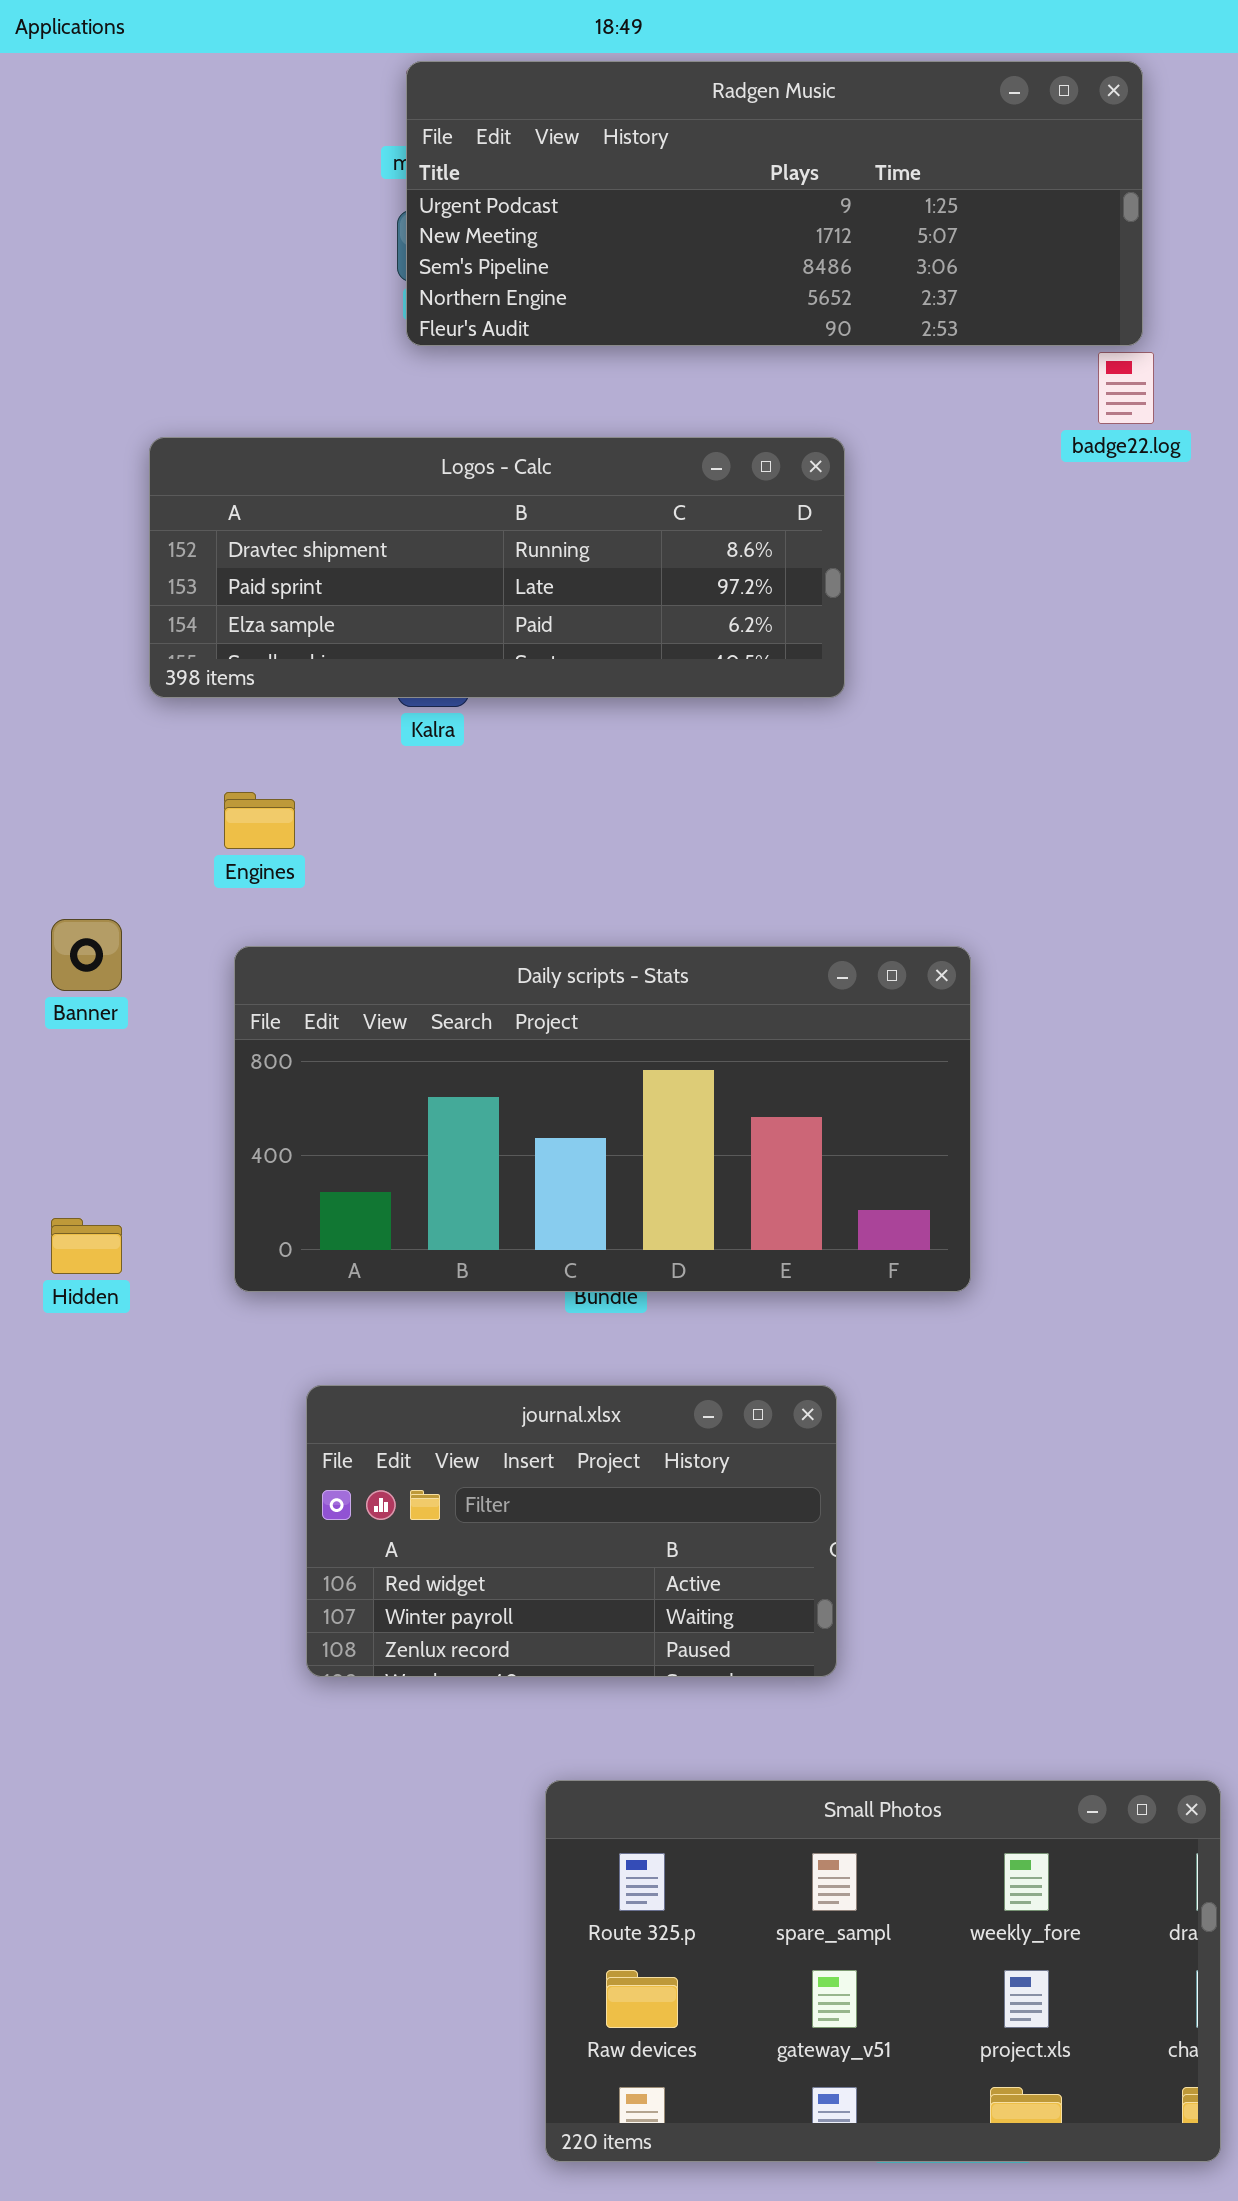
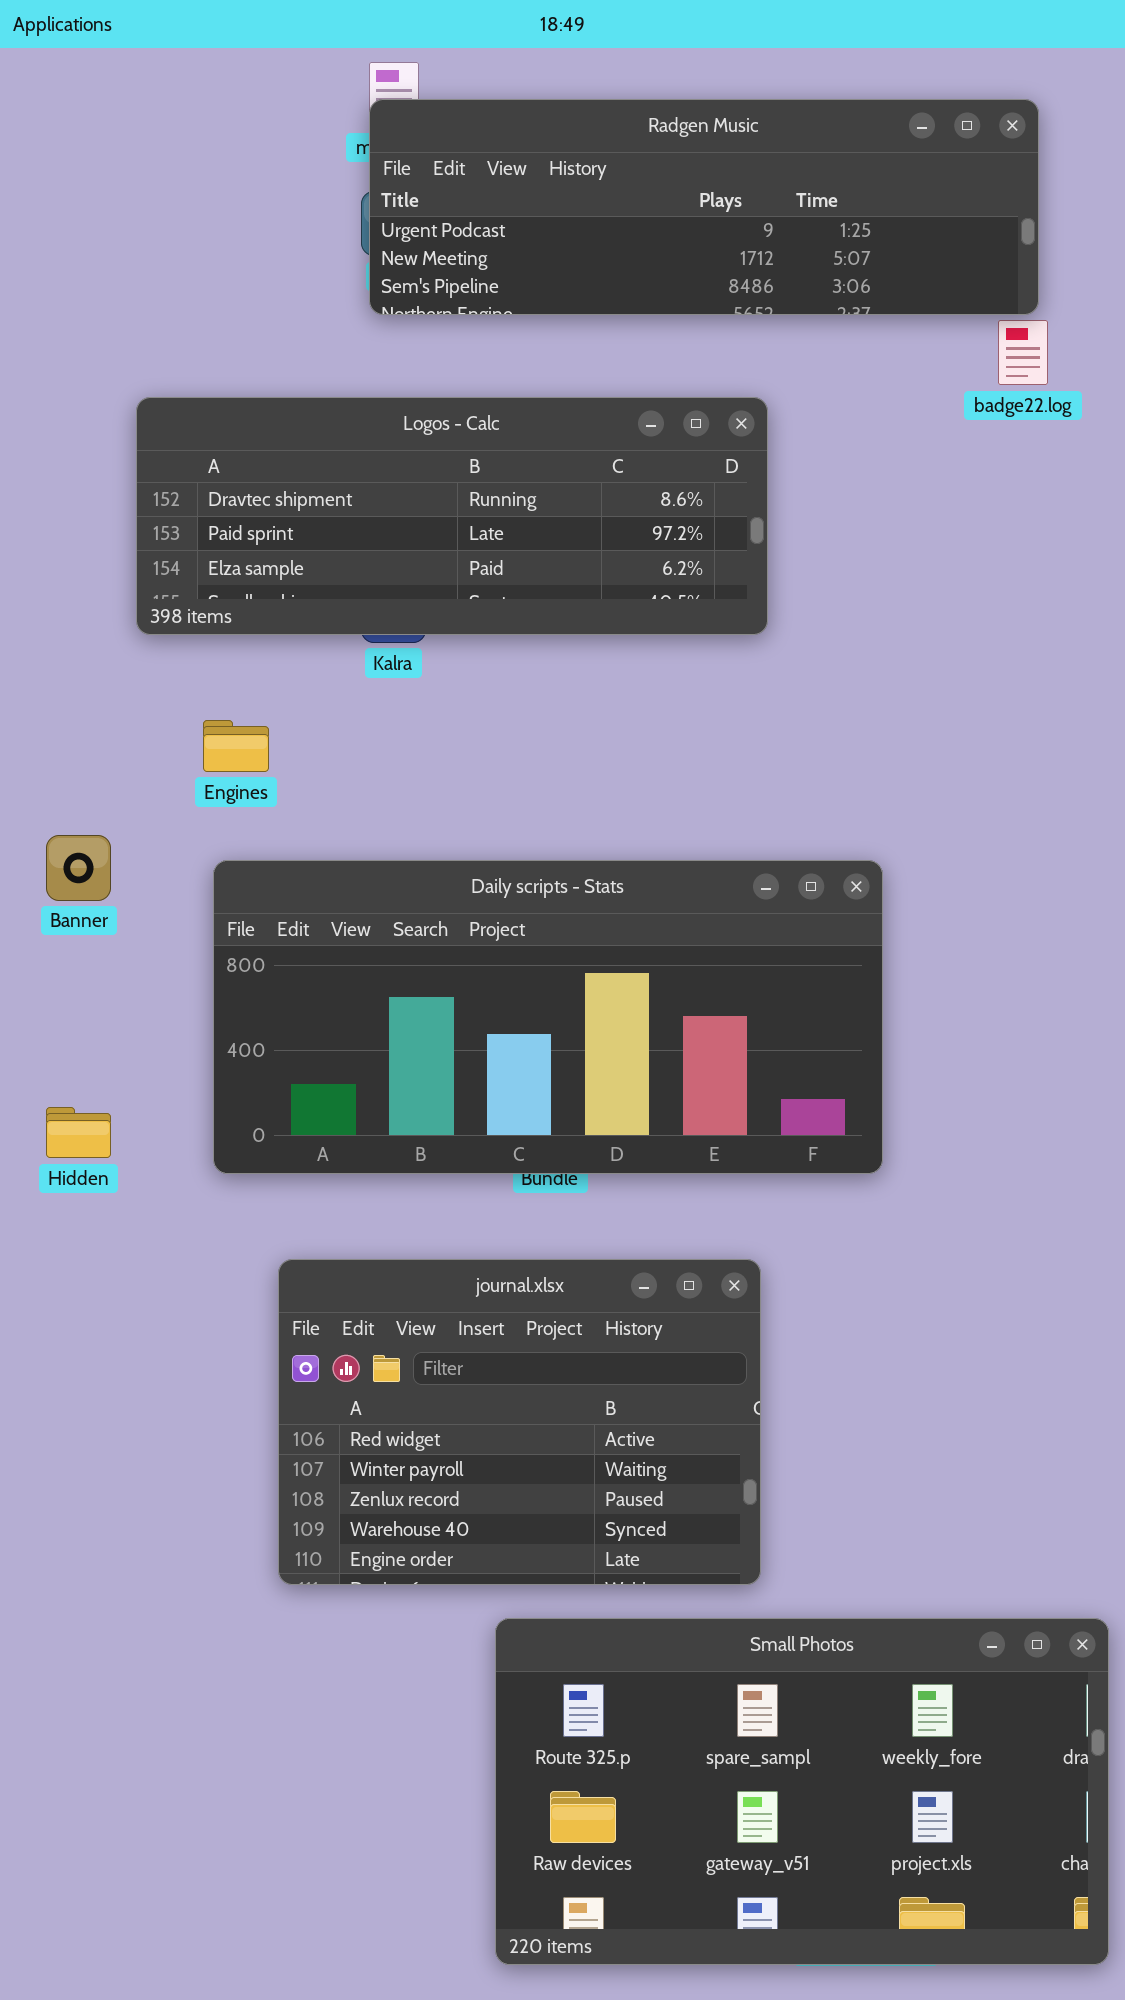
Radgen Music: [406,61,1143,346] -> [369,99,1039,315], resized
journal.xlsx: [306,1385,837,1677] -> [278,1259,761,1585], resized

